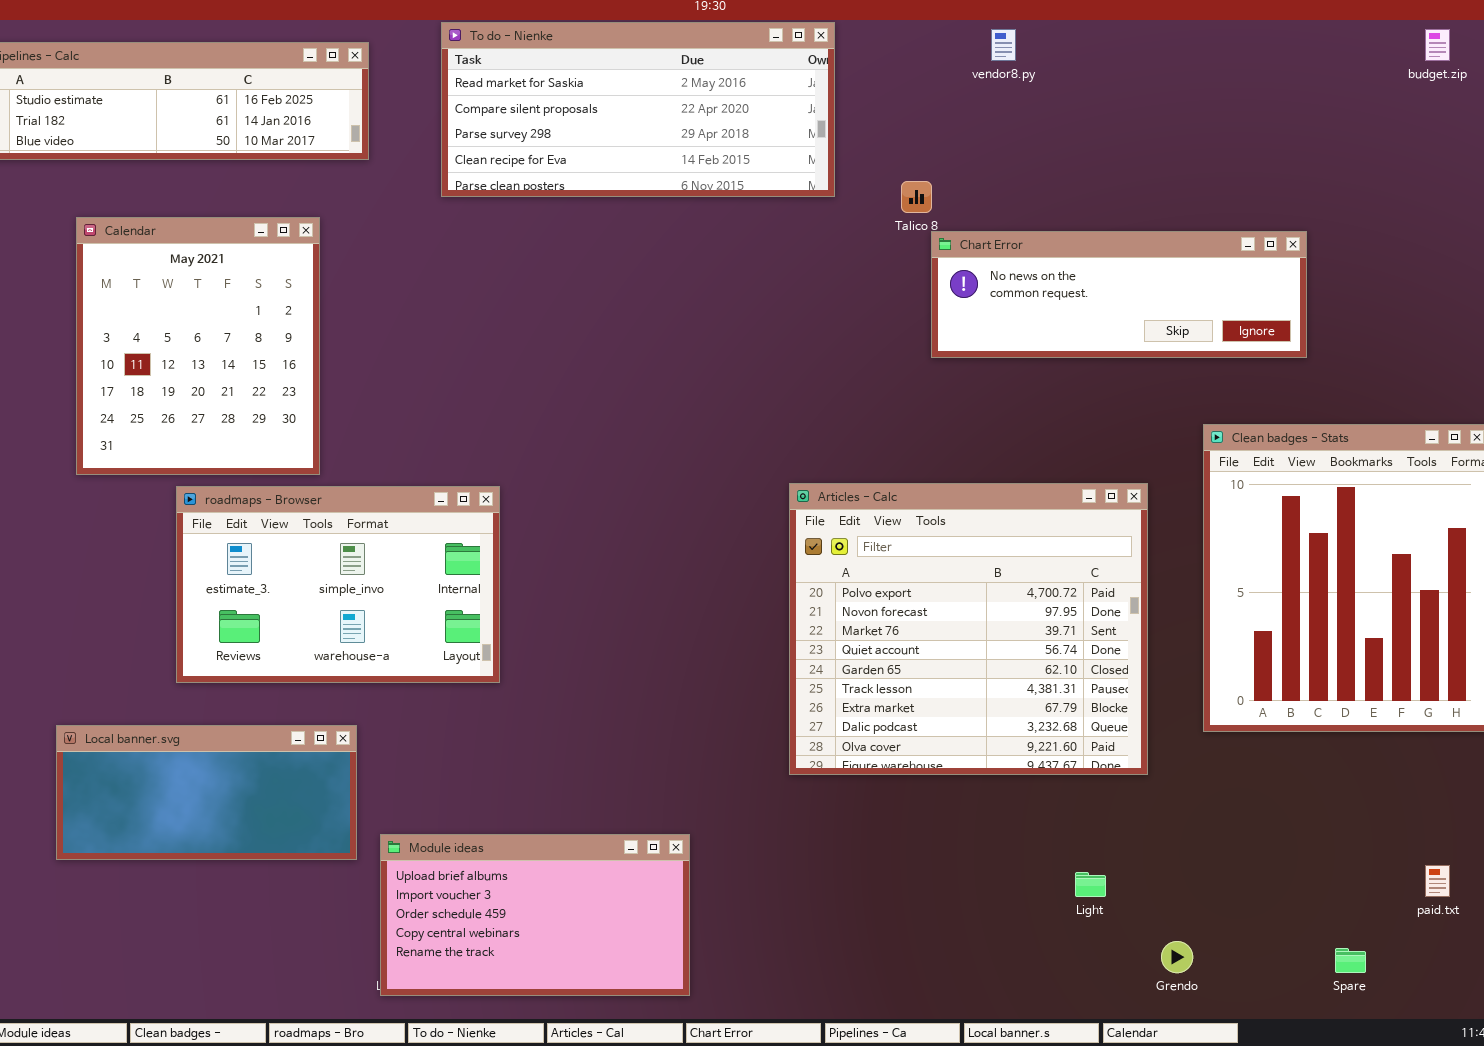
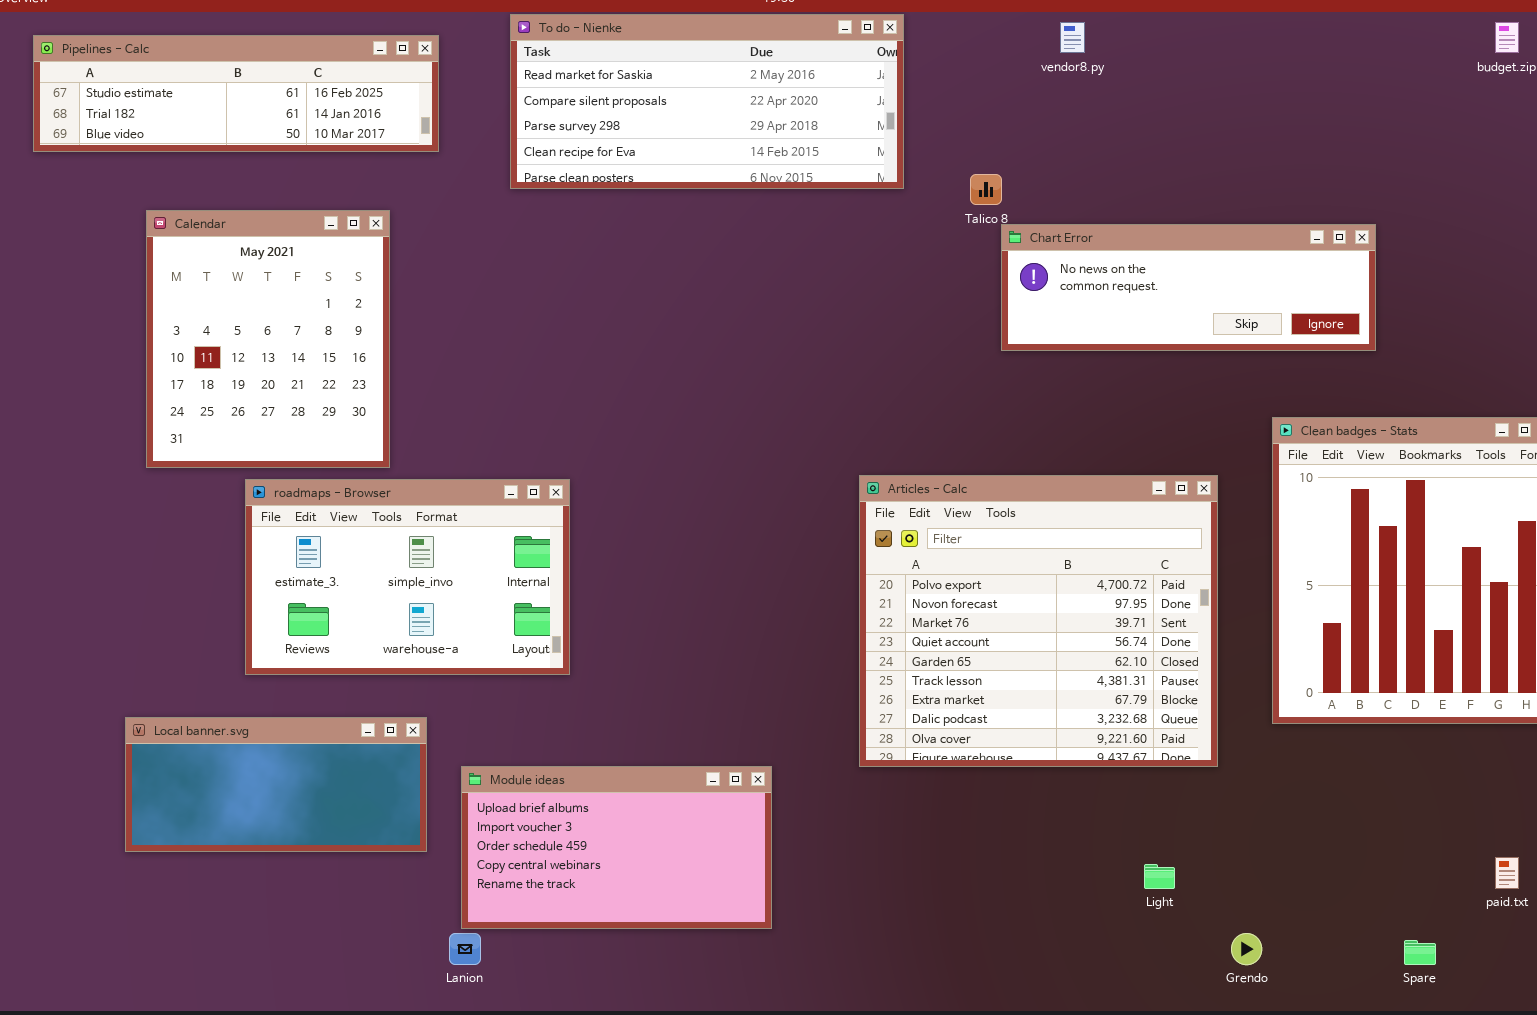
Module ideas: [380,834,690,996] -> [461,766,772,929], moved

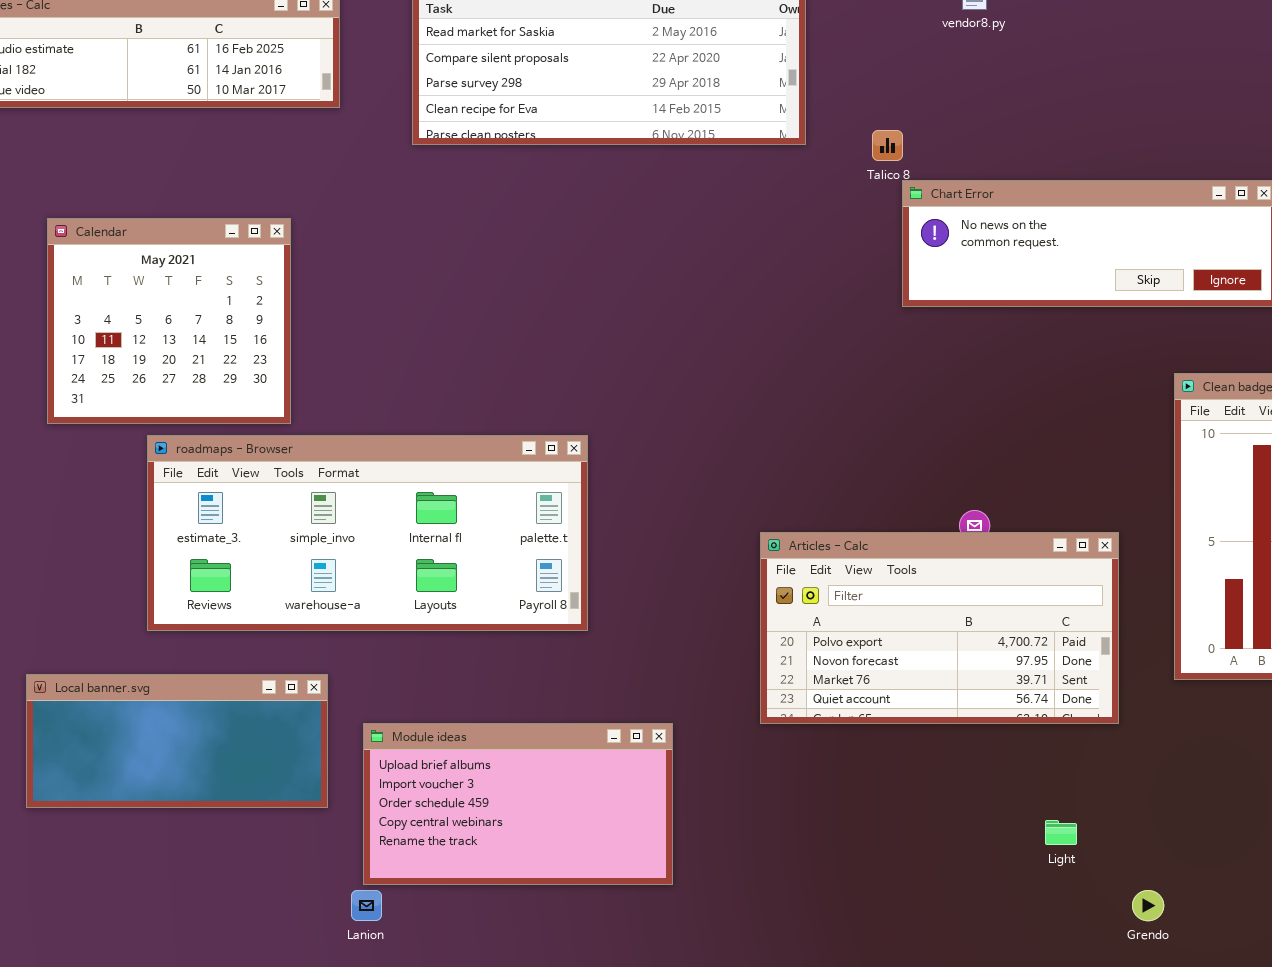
Calendar: [146,210,390,468] -> [47,218,291,424], resized
Articles - Calc: [859,475,1218,767] -> [760,532,1119,724], resized
roadmaps - Browser: [245,479,570,675] -> [147,435,588,631], resized

